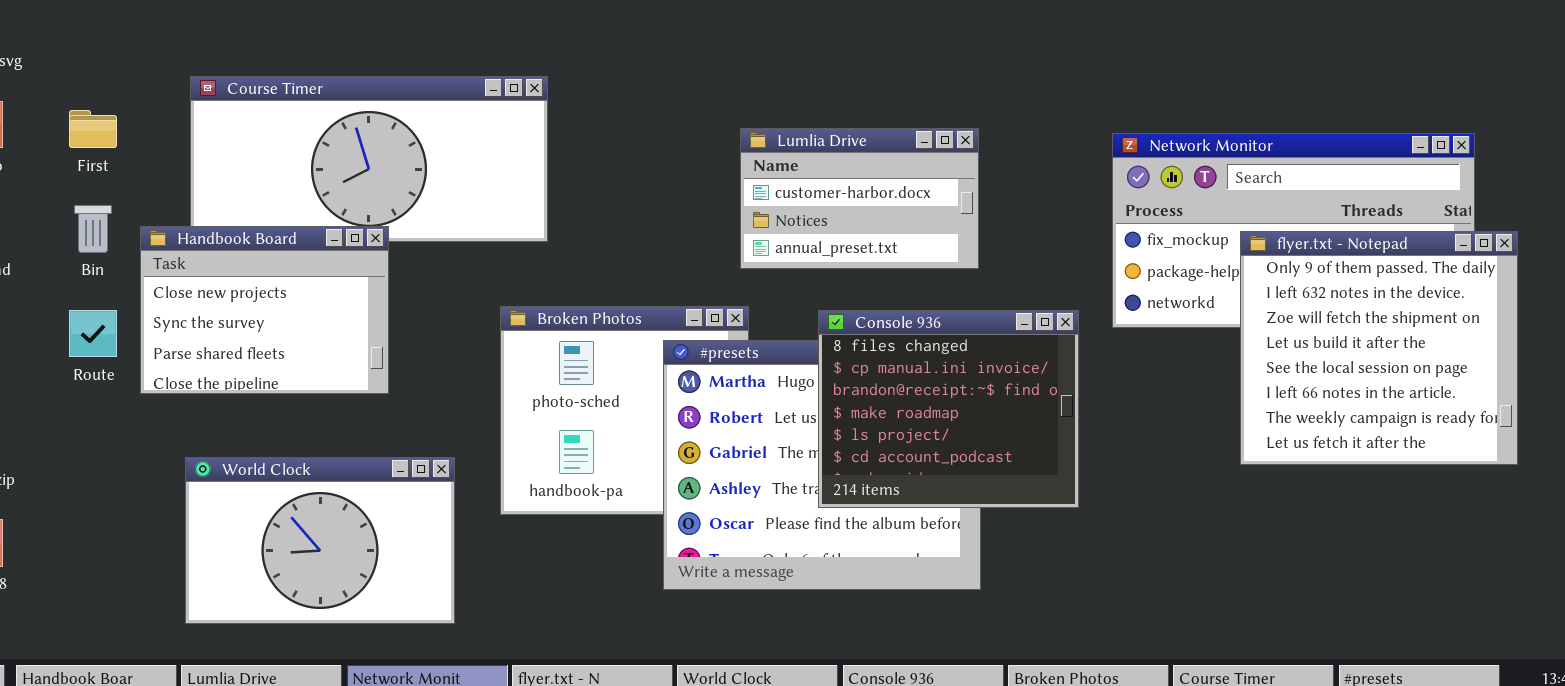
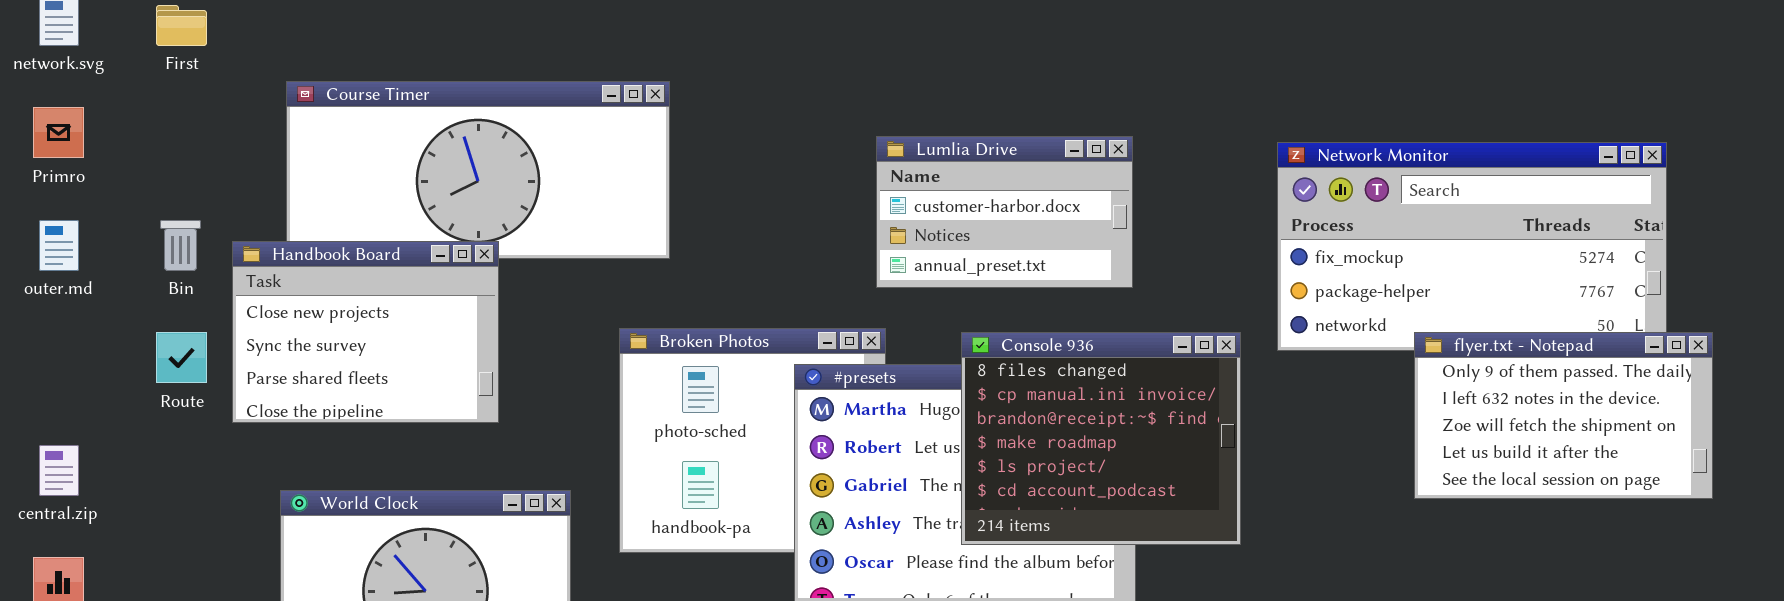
First: [69,110,117,148] -> [156,5,207,46], moved
flyer.txt - Notepad: [1240,231,1518,465] -> [1414,332,1713,499], resized

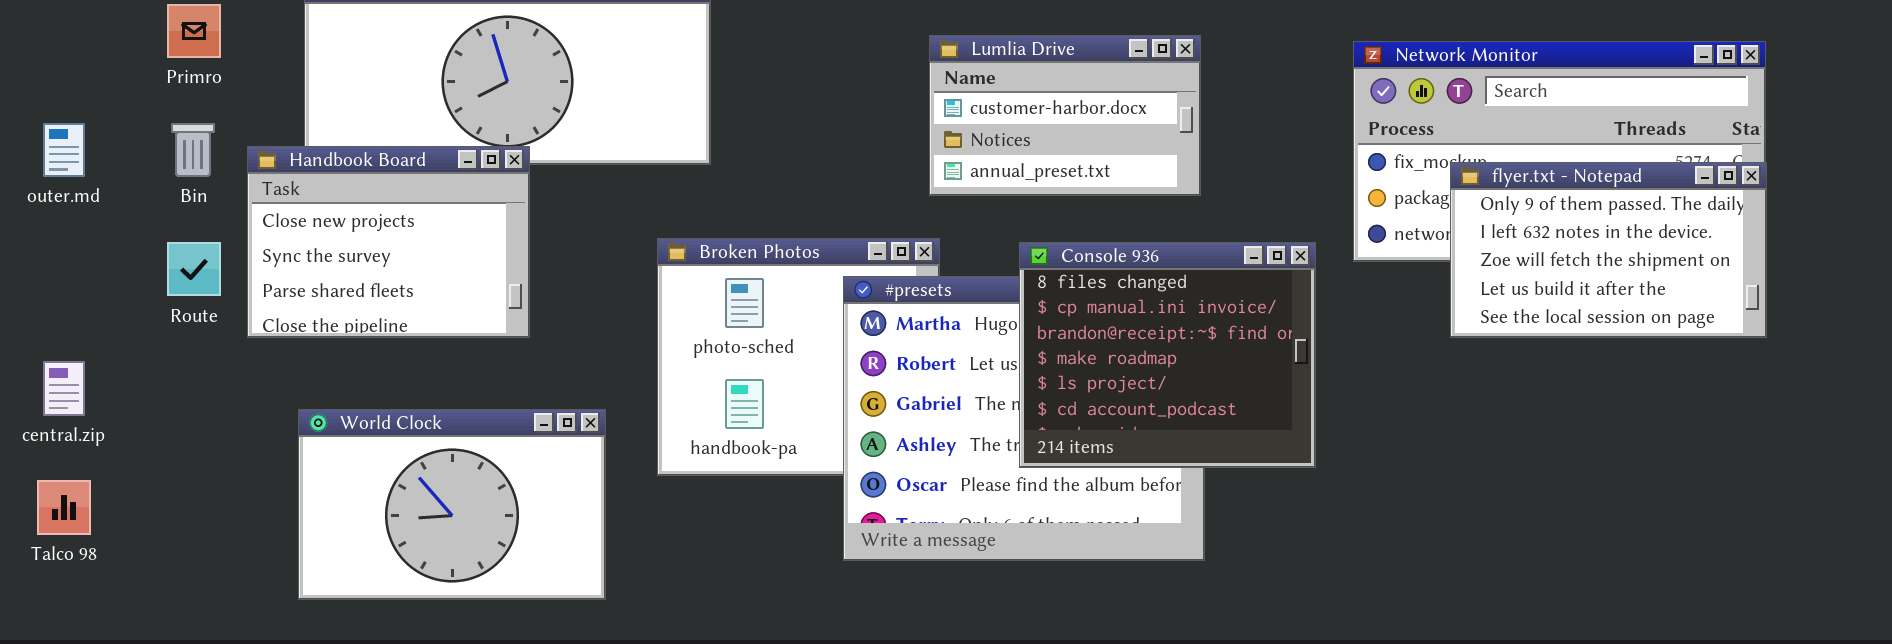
Primro: [33,107,84,158] -> [167,4,221,58], moved
flyer.txt - Notepad: [1414,332,1713,499] -> [1450,162,1767,338], moved

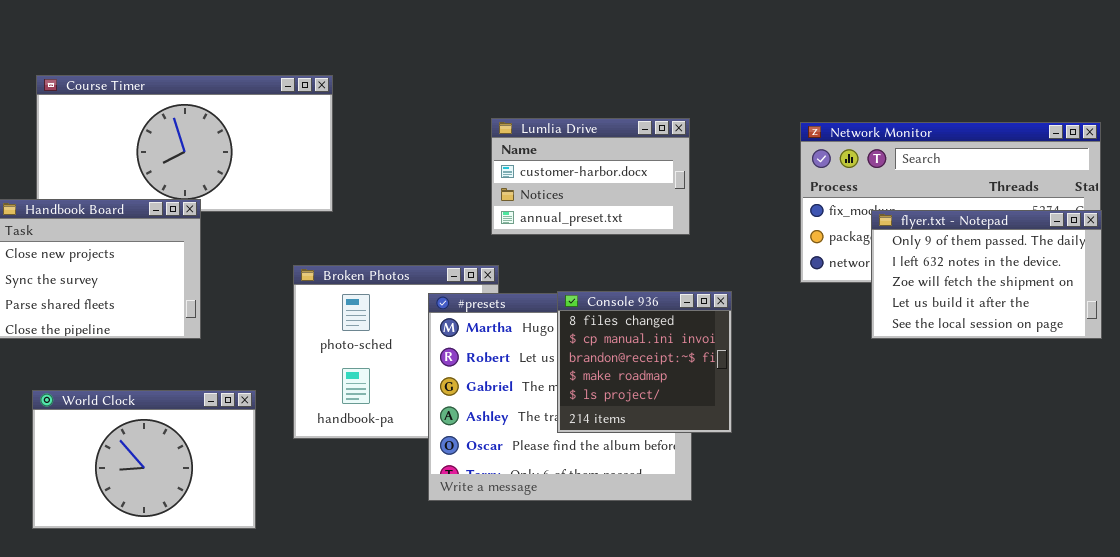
Console 936: [1019,242,1316,468] -> [557,291,732,433], resized

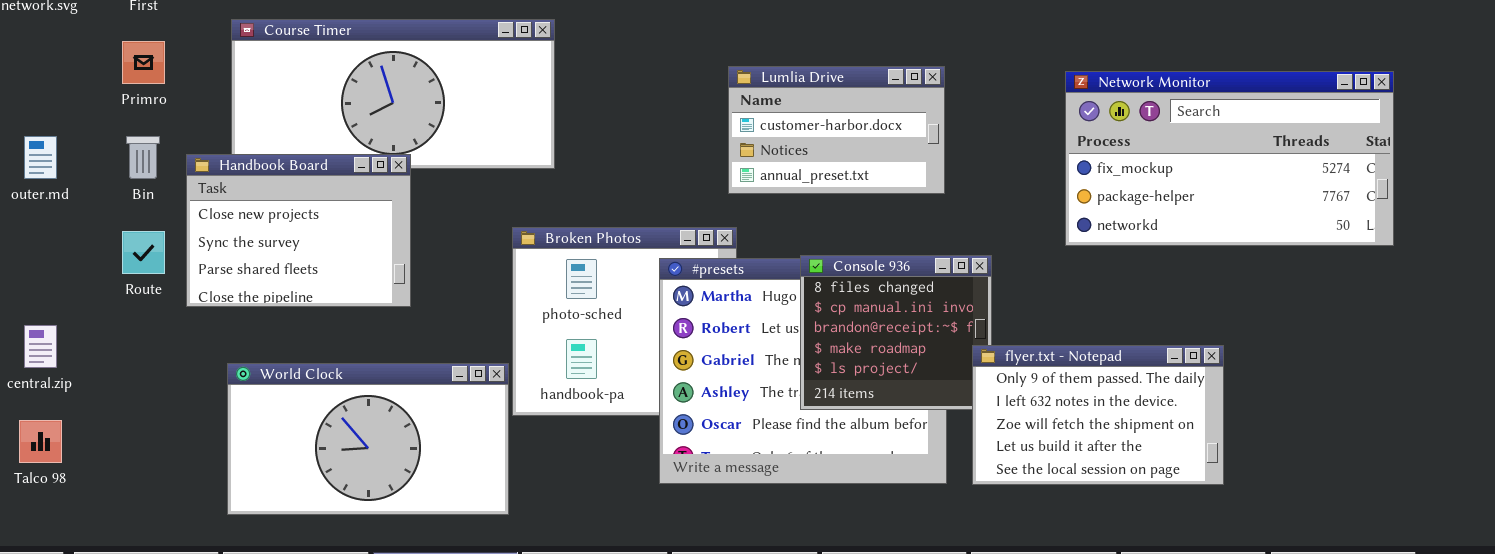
flyer.txt - Notepad: [871,210,1102,339] -> [972,345,1224,485], moved
World Clock: [32,390,256,529] -> [227,363,509,515], resized

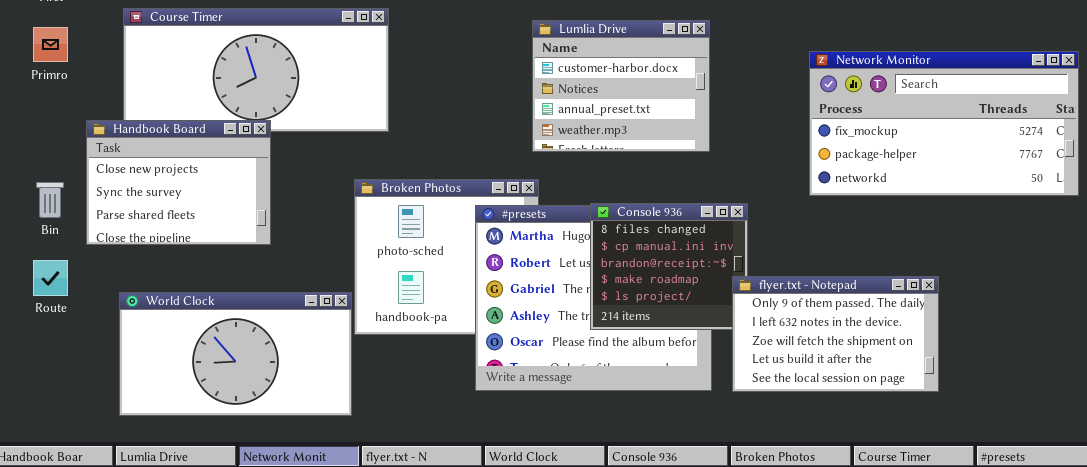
Lumlia Drive: [728,66,945,194] -> [532,20,710,152], resized
Bin: [126,136,160,179] -> [36,182,64,218], moved
Route: [122,231,165,274] -> [33,260,68,296], moved

